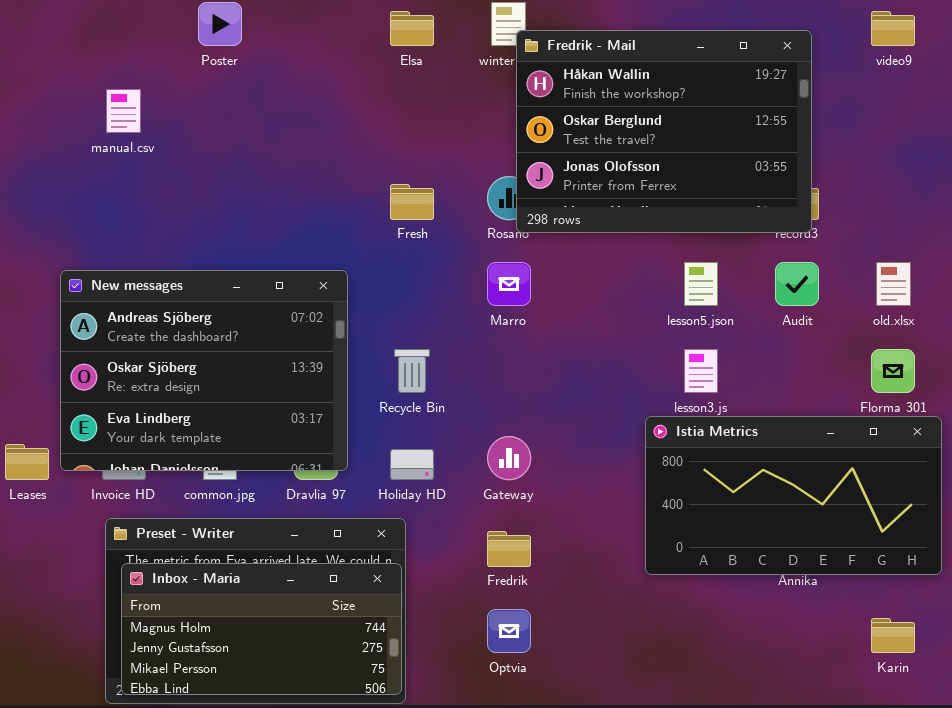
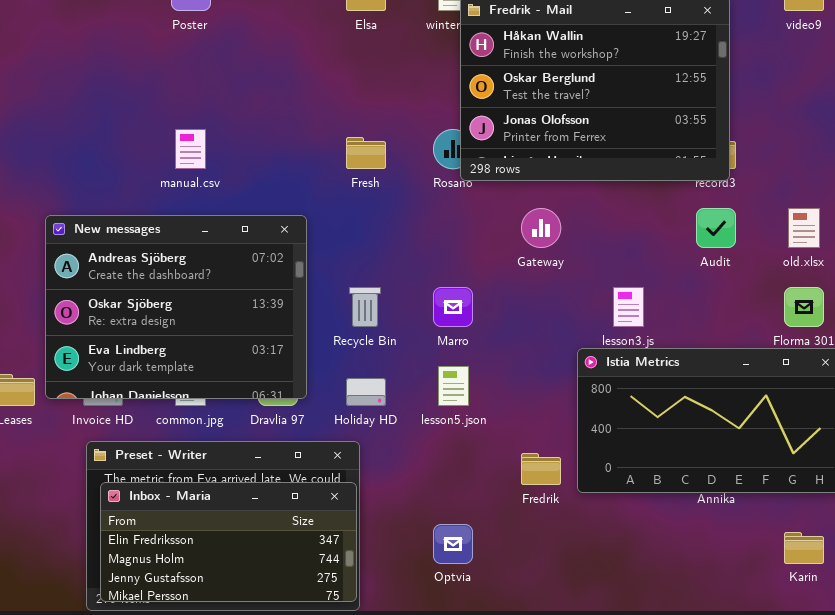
manual.csv: [106,89,141,133] -> [175,129,206,169], moved
Marro: [487,262,531,306] -> [433,287,473,327], moved
lesson5.json: [684,262,718,306] -> [438,366,469,406], moved
Gateway: [487,436,531,480] -> [521,208,561,248], moved
Fredrik: [487,531,531,567] -> [521,453,561,485], moved
Inbox - Maria: [121,563,402,695] -> [100,482,357,602], scrolled up 1 row

